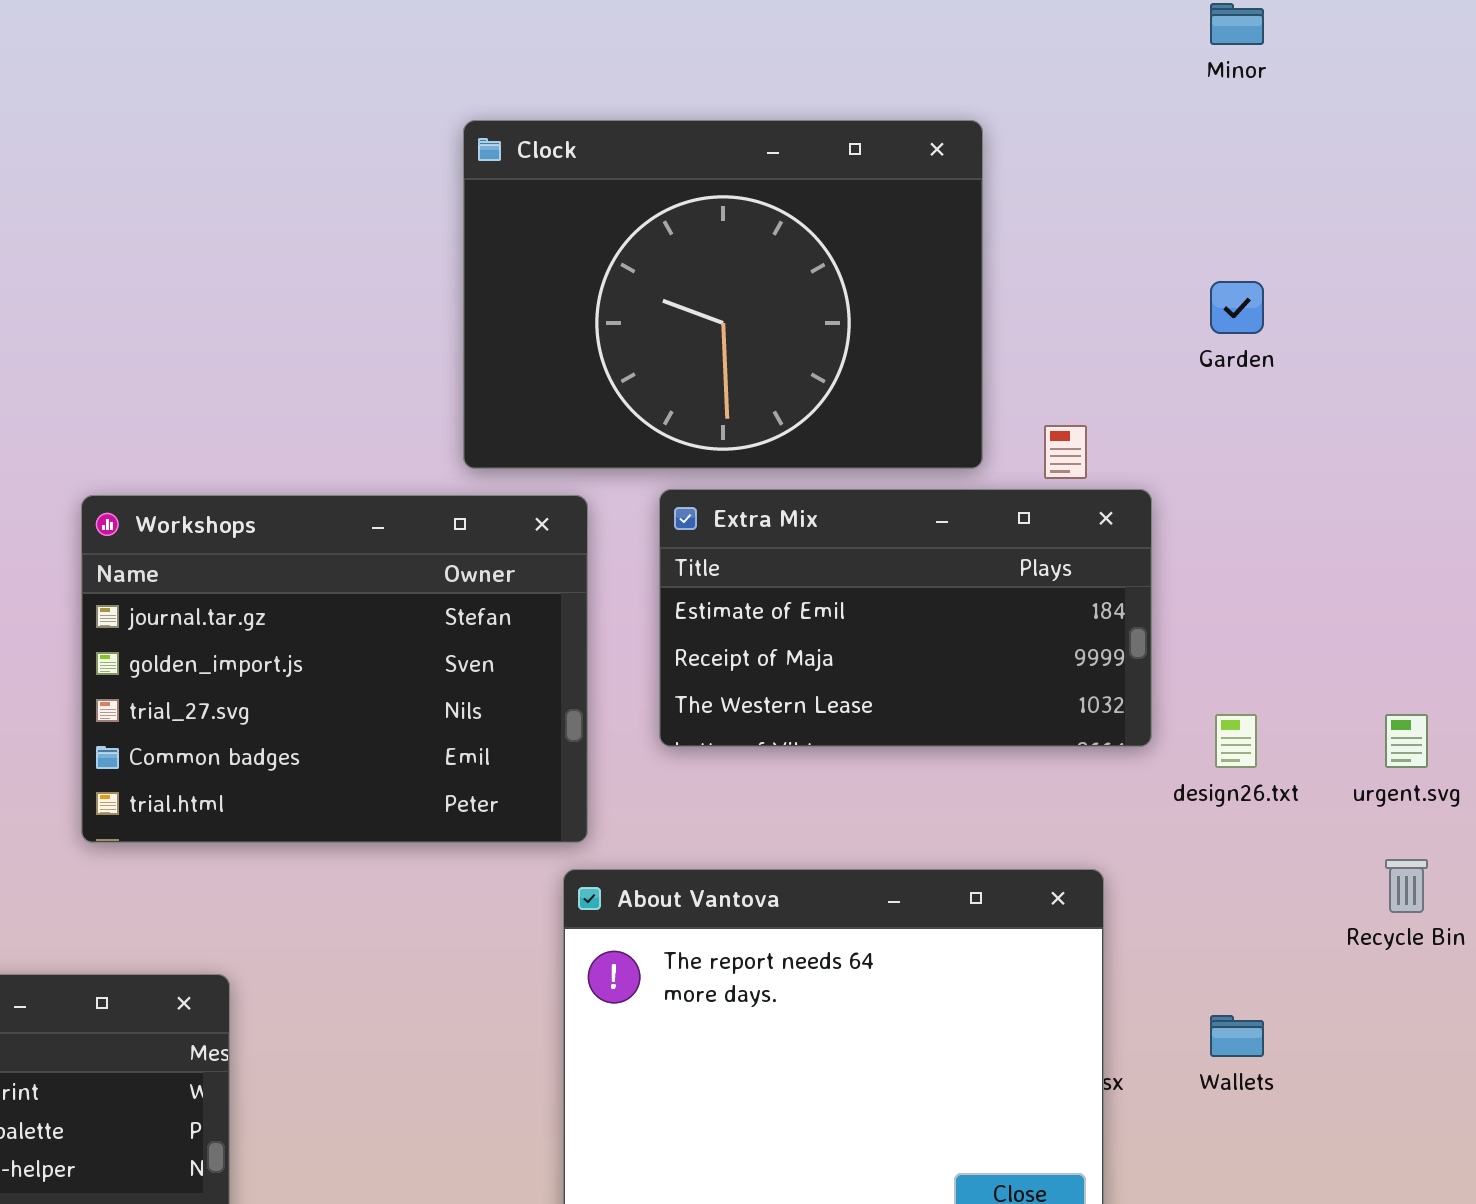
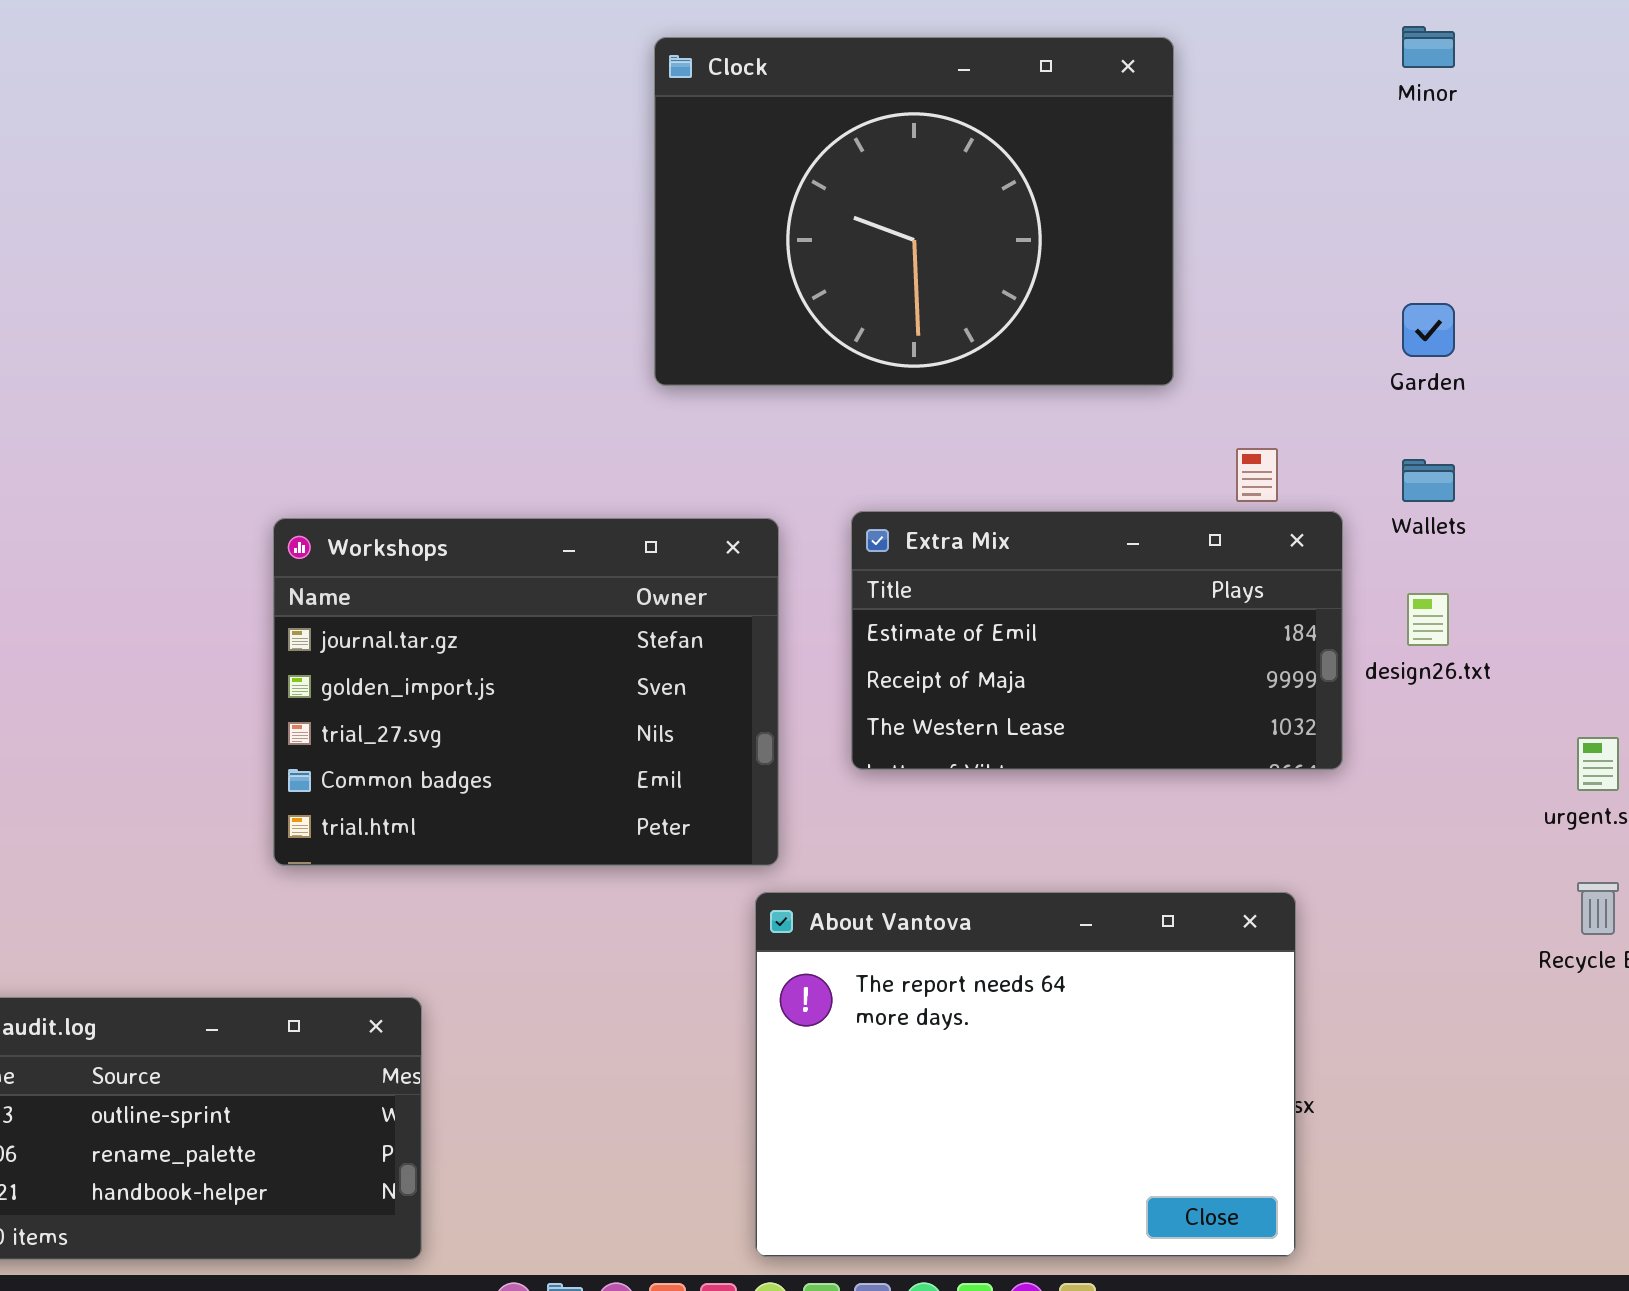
Clock: [463,120,983,469] -> [654,37,1174,386], moved
design26.txt: [1215,714,1257,768] -> [1407,593,1449,646], moved
Wallets: [1210,1015,1264,1057] -> [1402,459,1455,502], moved

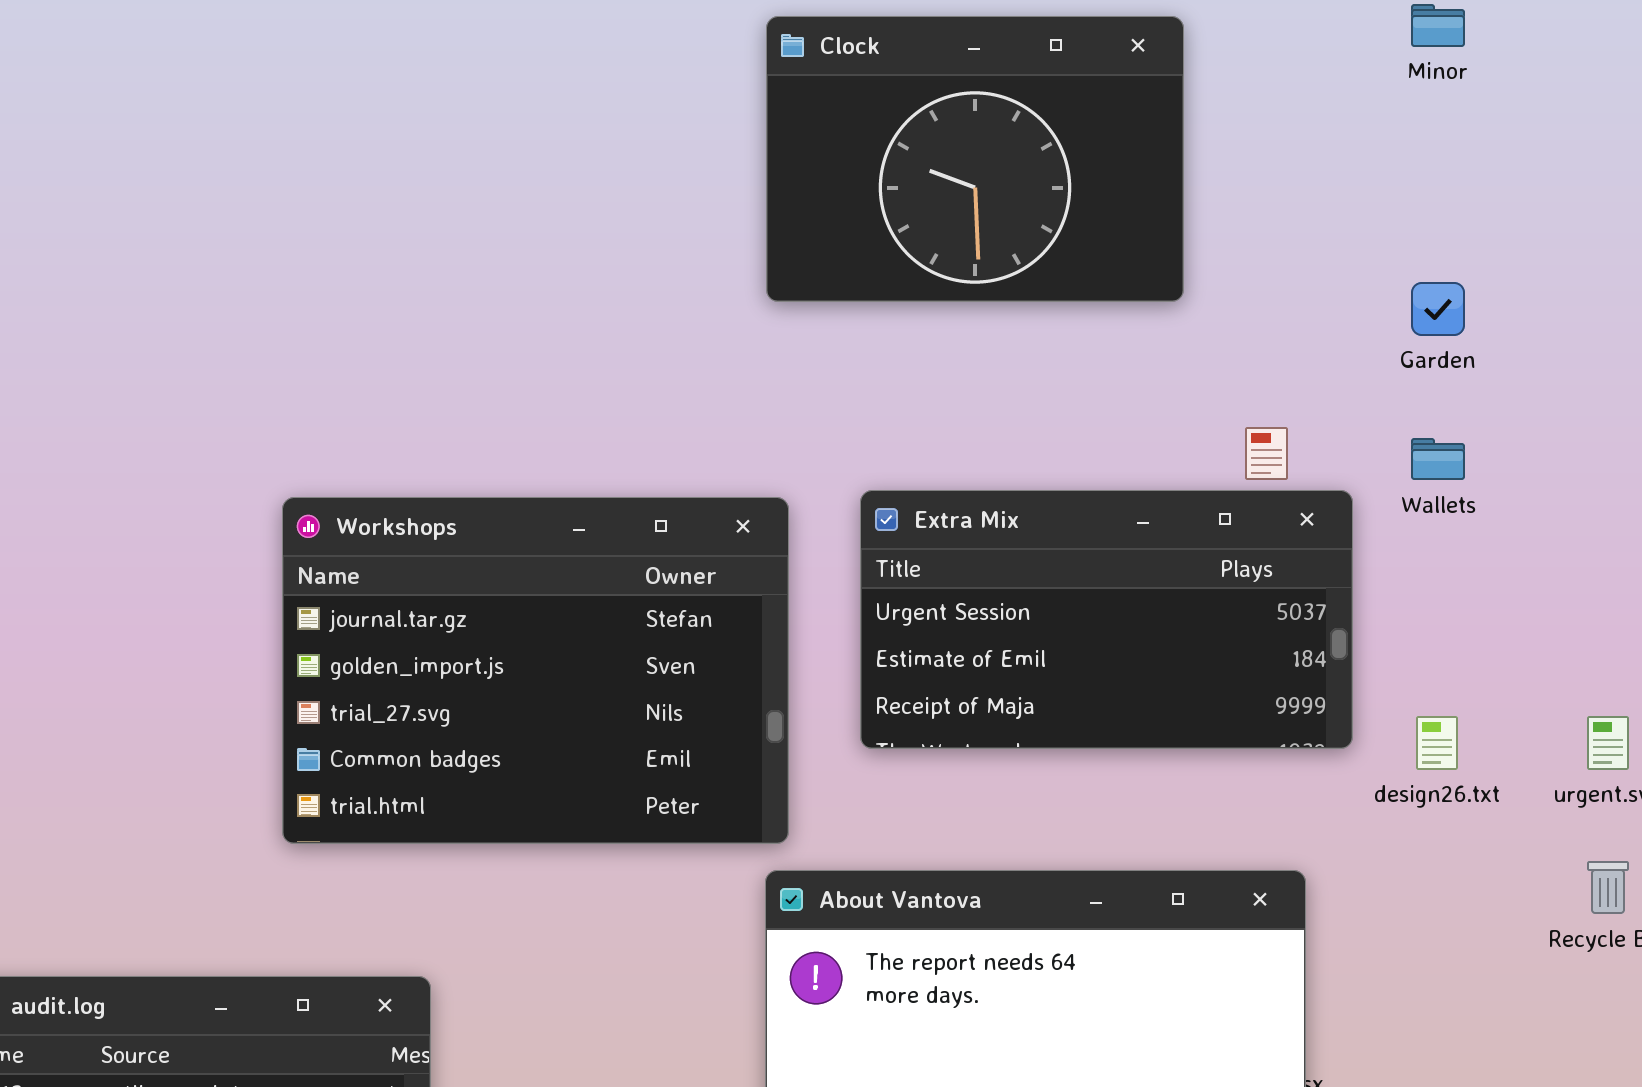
Clock: [654,37,1174,386] -> [766,16,1184,302], resized
Extra Mix: [851,511,1343,770] -> [860,490,1353,749], scrolled up 1 row
design26.txt: [1407,593,1449,646] -> [1416,716,1458,770], moved

